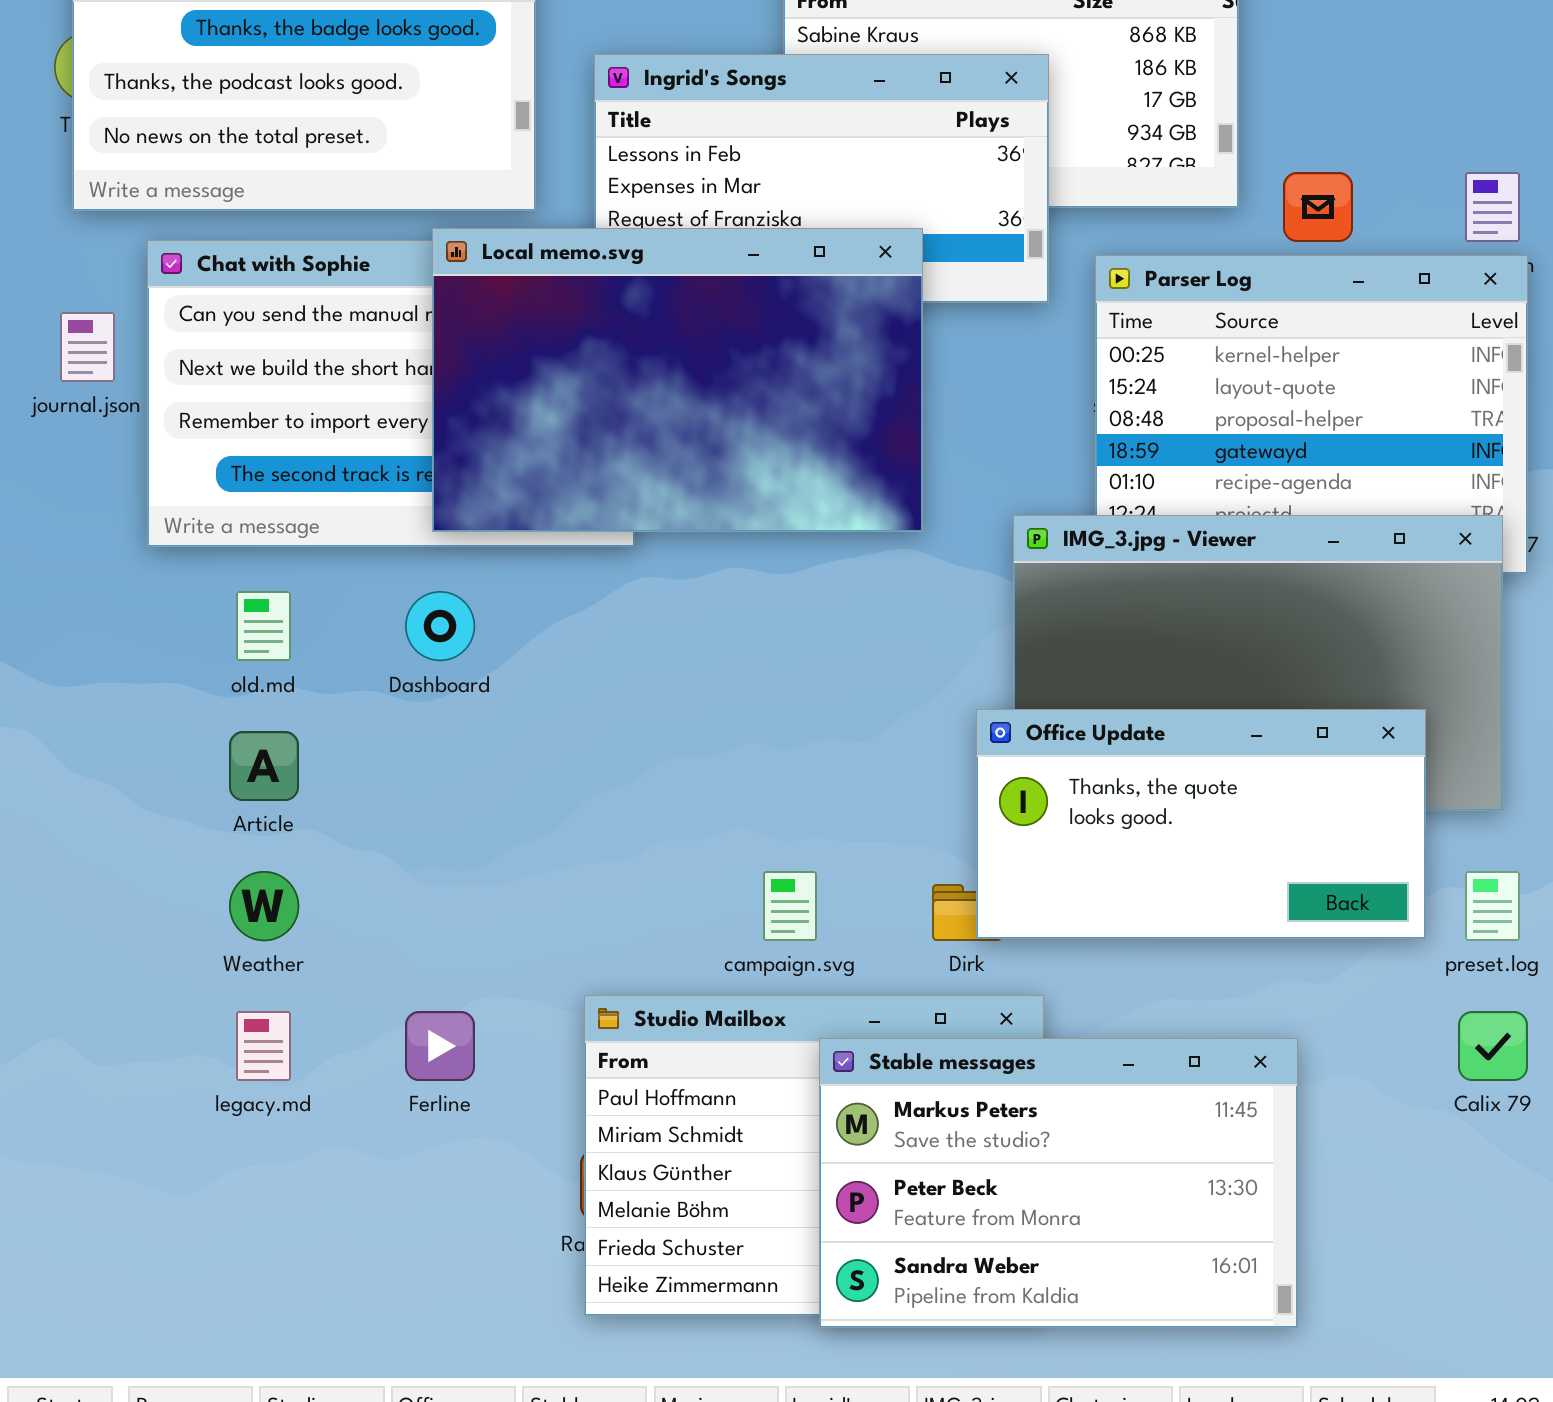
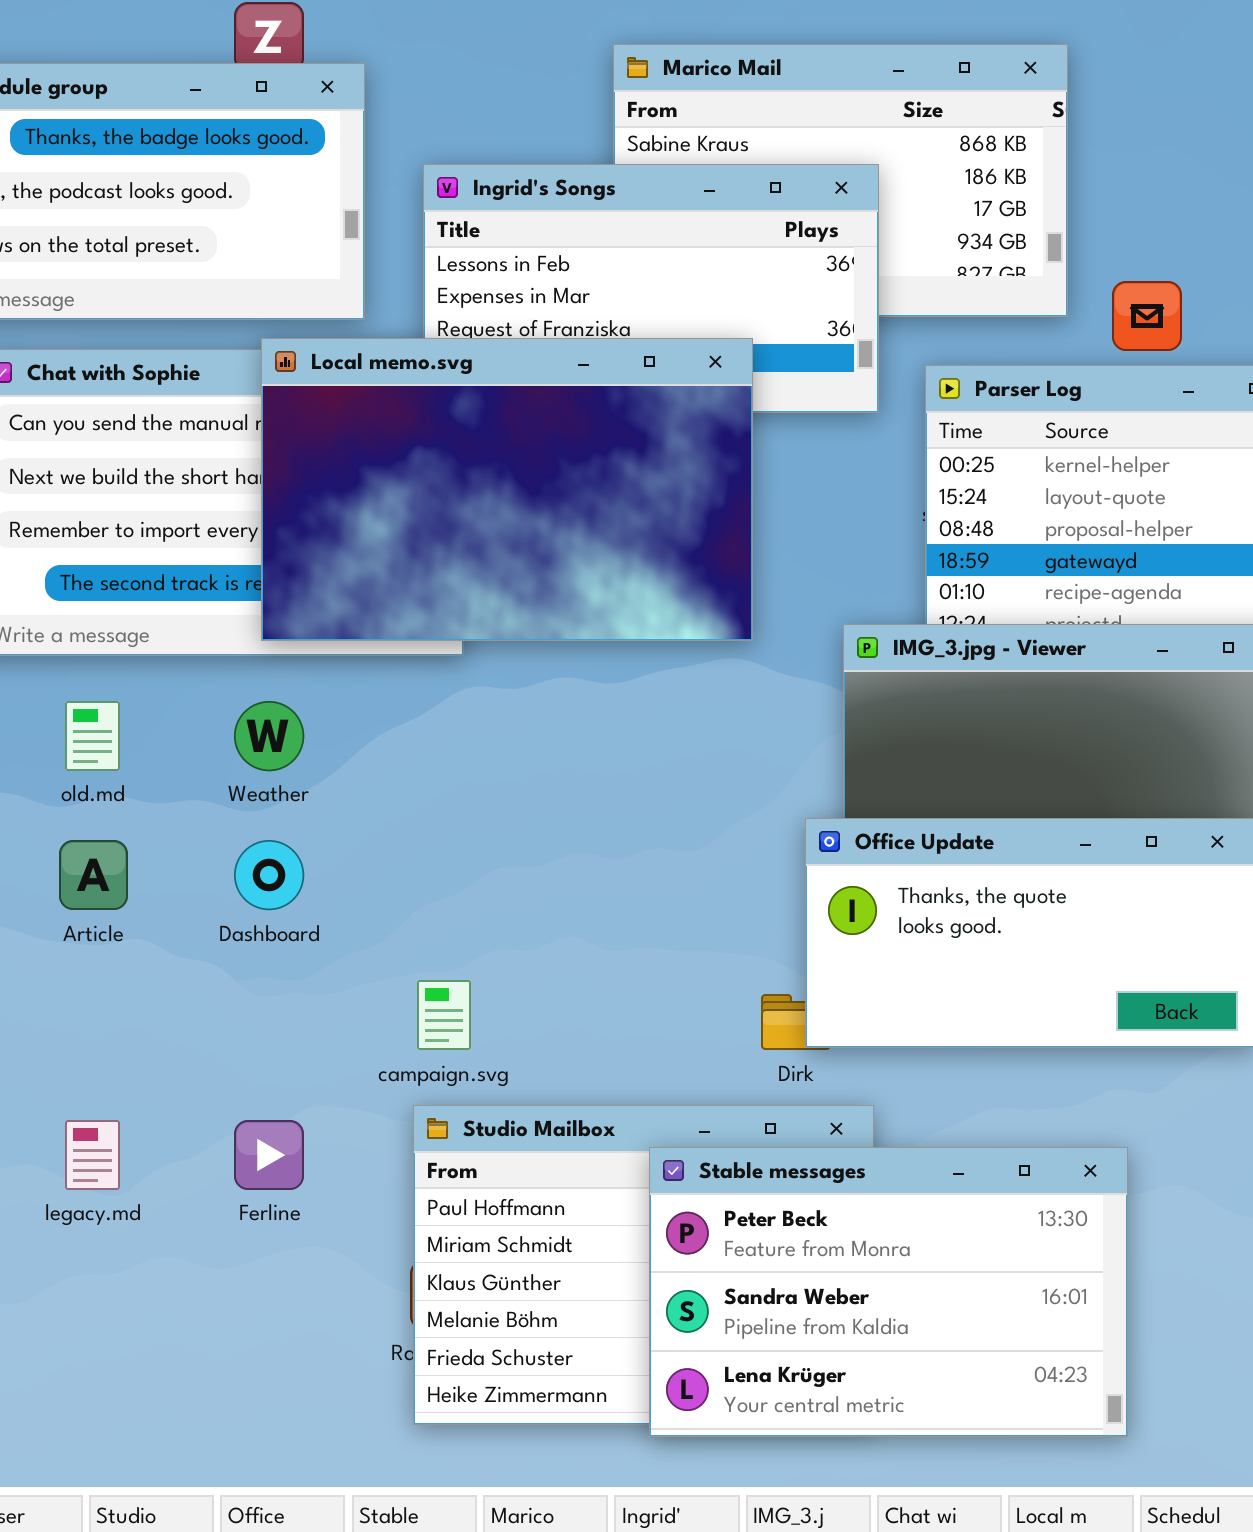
Dashboard: [405,591,475,661] -> [234,840,304,910], moved
Weather: [229,871,299,941] -> [234,701,304,771], moved
campaign.svg: [763,871,817,941] -> [417,980,471,1050], moved
Stable messages: [819,1038,1298,1328] -> [649,1147,1128,1437], scrolled down 1 row

